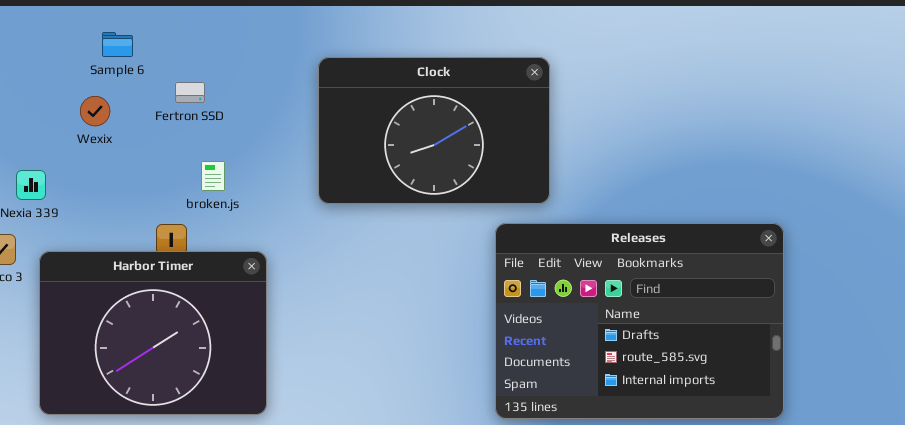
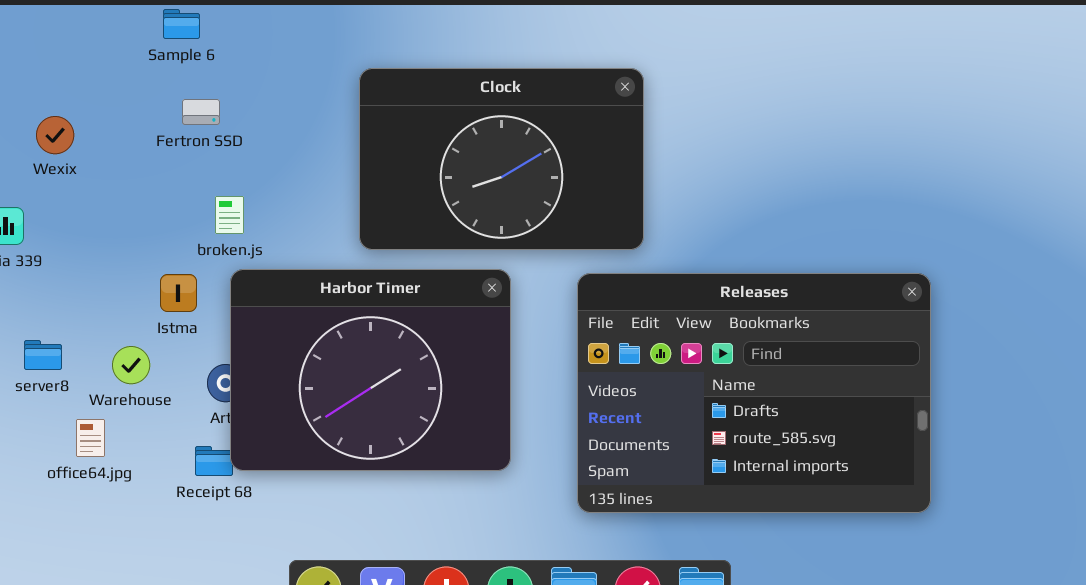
Sample 6: [102,32,133,57] -> [163,9,200,39], moved
Wexix: [80,96,110,126] -> [36,116,74,154], moved
Harbor Timer: [39,251,267,415] -> [230,269,511,471], moved

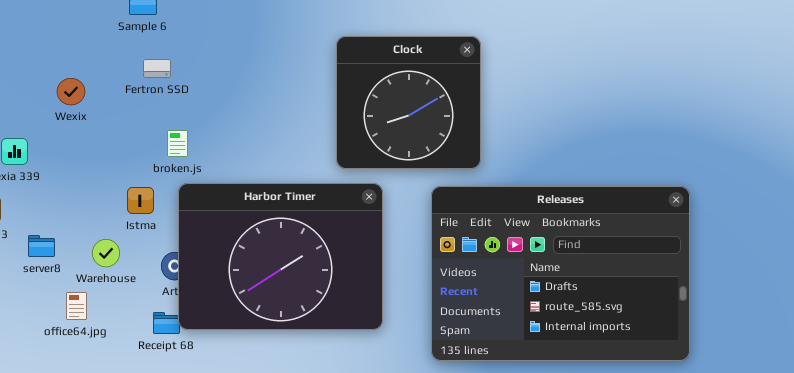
Clock: [359,68,644,250] -> [336,36,481,169], resized
Wexix: [36,116,74,154] -> [57,78,85,105], moved

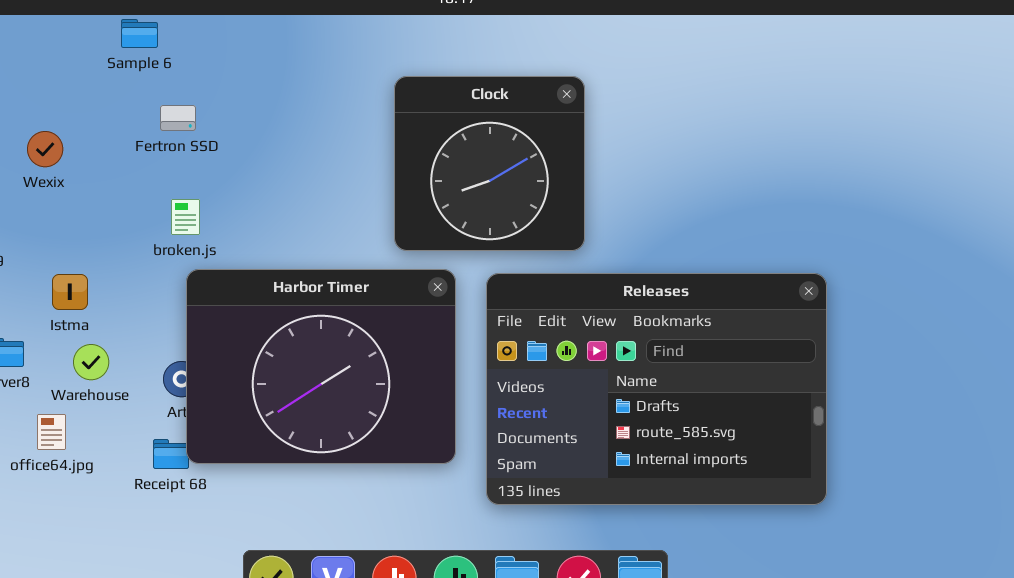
Fertron SSD: [143,59,171,78] -> [160,105,196,131], moved
Releases: [431,186,690,361] -> [486,273,827,505], moved
Istma: [127,187,154,214] -> [52,274,88,310], moved

